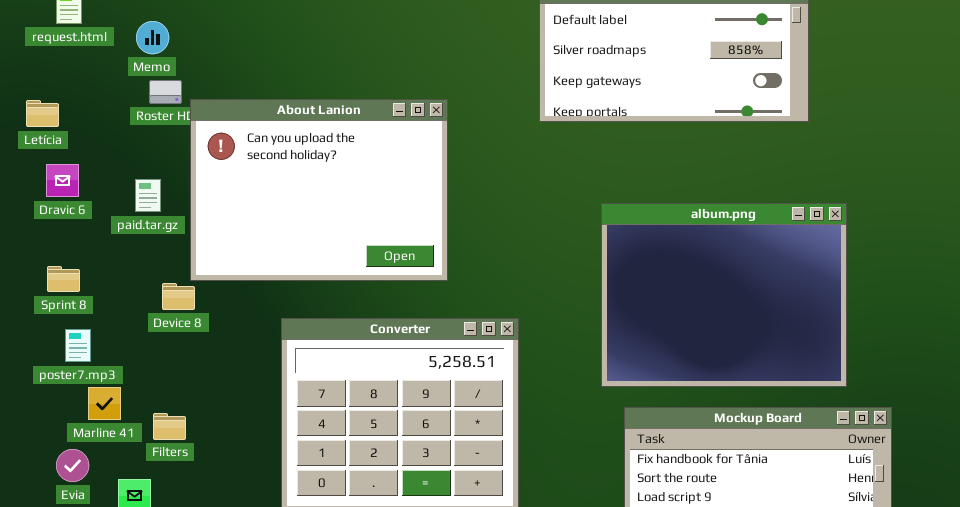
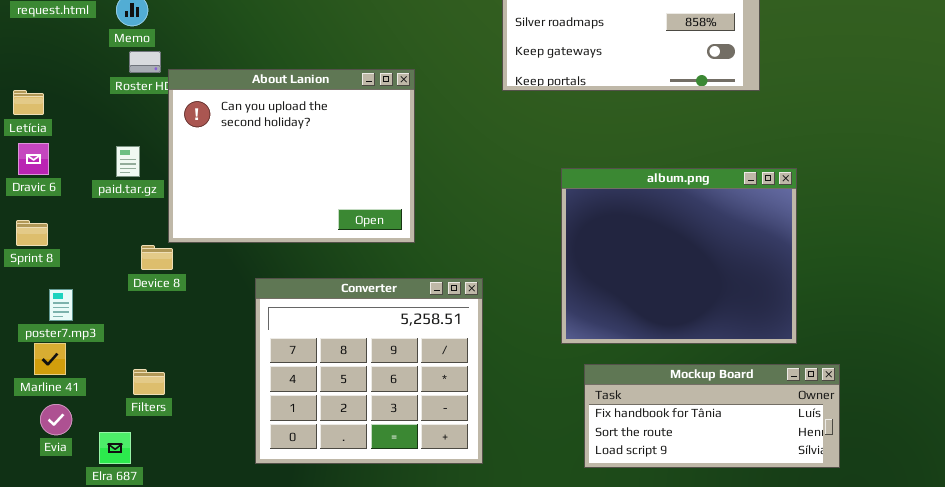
Letícia: [26,100,59,127] -> [13,90,44,115], moved
Dravic 6: [46,164,79,197] -> [18,143,49,175], moved
Sprint 8: [47,266,80,292] -> [16,220,48,246], moved
Marline 41: [88,387,121,420] -> [34,343,66,375], moved

